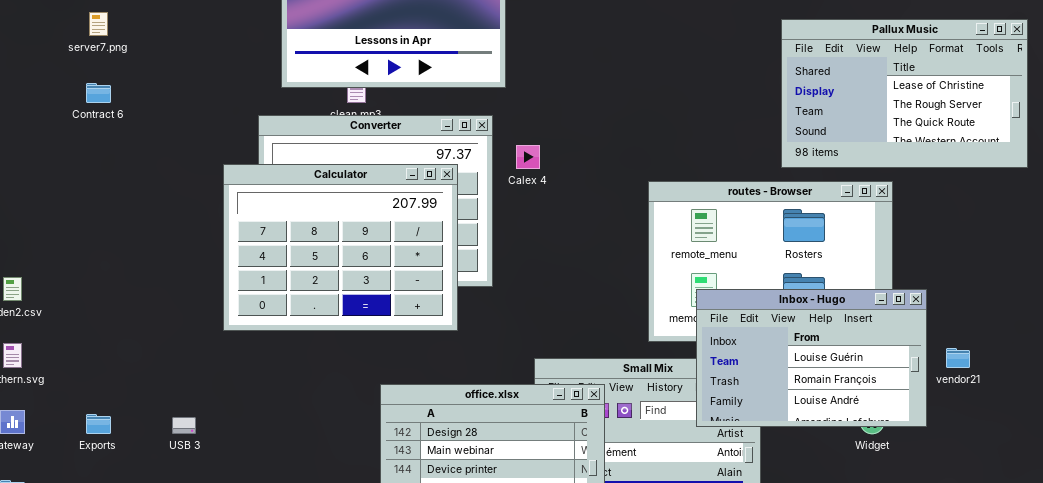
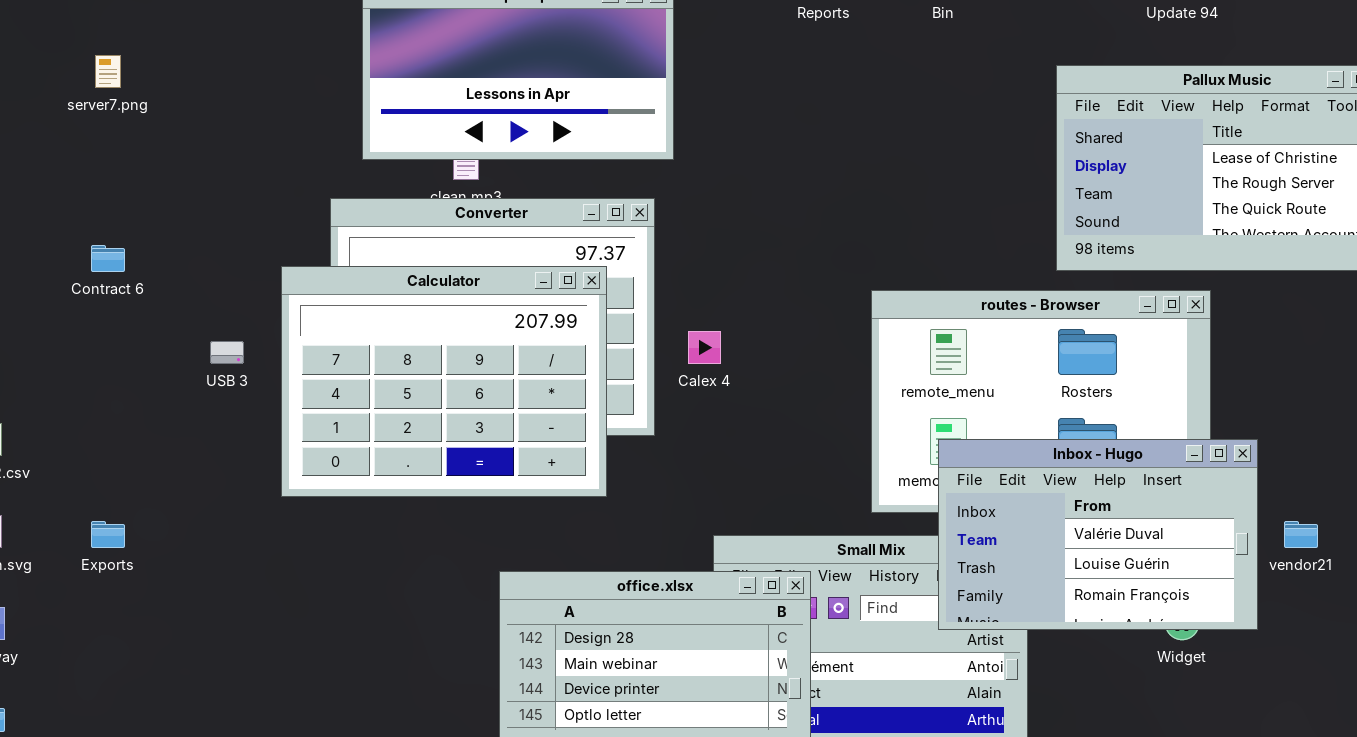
Contract 6: [86,83,111,103] -> [91,245,125,272], moved
Calex 4: [516,145,540,169] -> [688,331,721,364], moved
Inbox - Hugo: [696,289,927,427] -> [938,439,1258,630], scrolled up 1 row
Exports: [86,414,111,434] -> [91,521,125,548], moved
USB 3: [172,417,196,434] -> [210,341,244,364], moved

